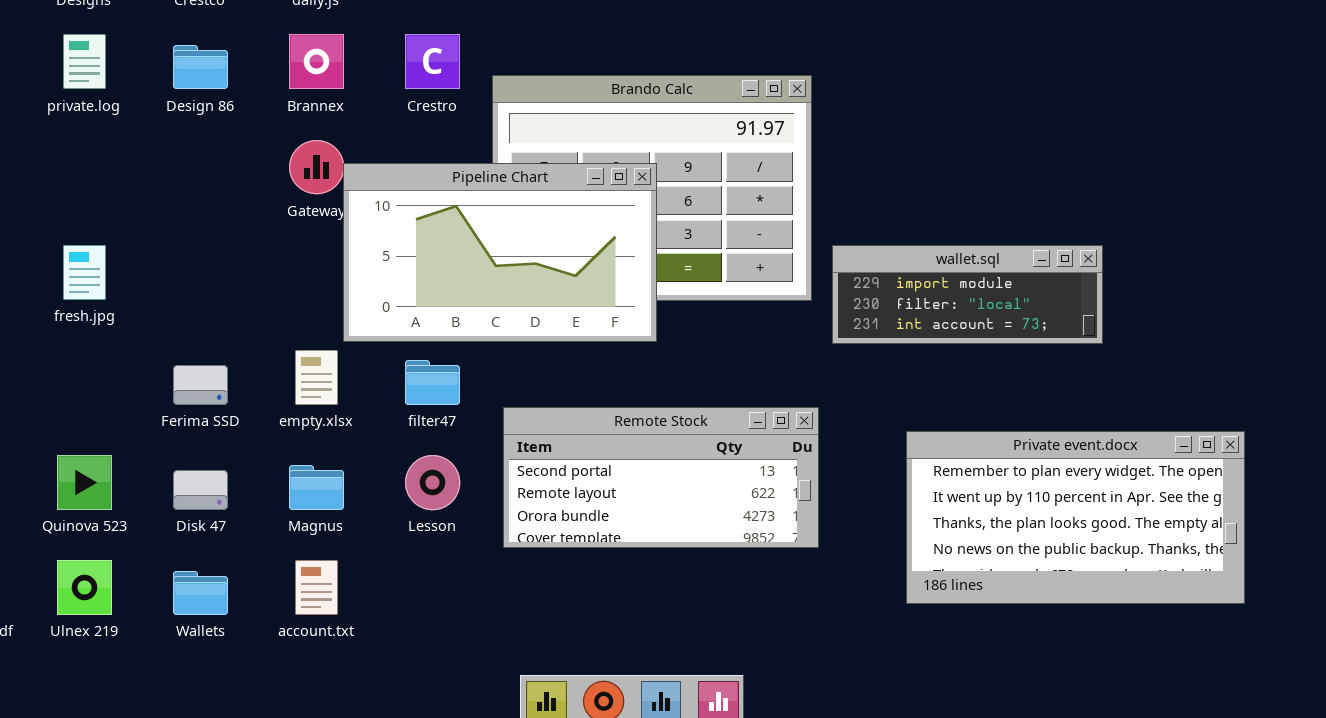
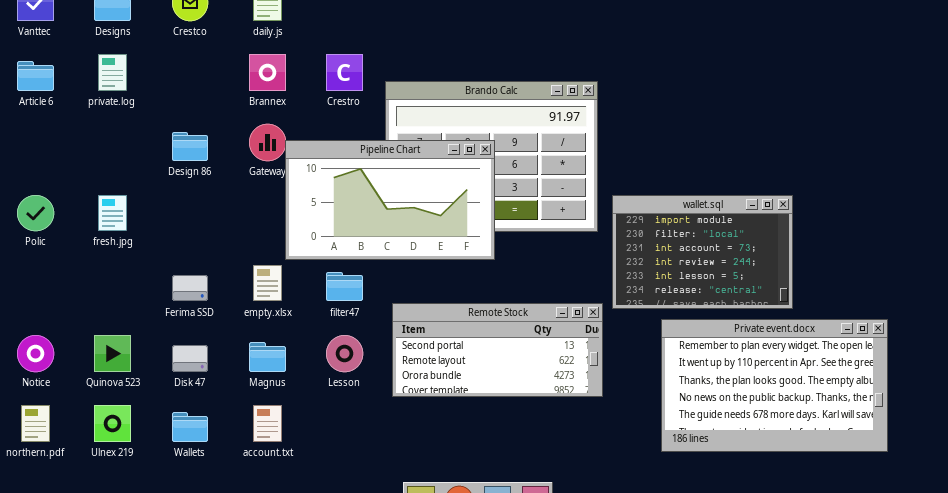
Design 86: [173,45,228,89] -> [172,132,208,161], moved
wallet.sql: [832,245,1103,344] -> [612,195,793,309], resized
Private event.docx: [906,431,1245,604] -> [661,319,888,452], resized

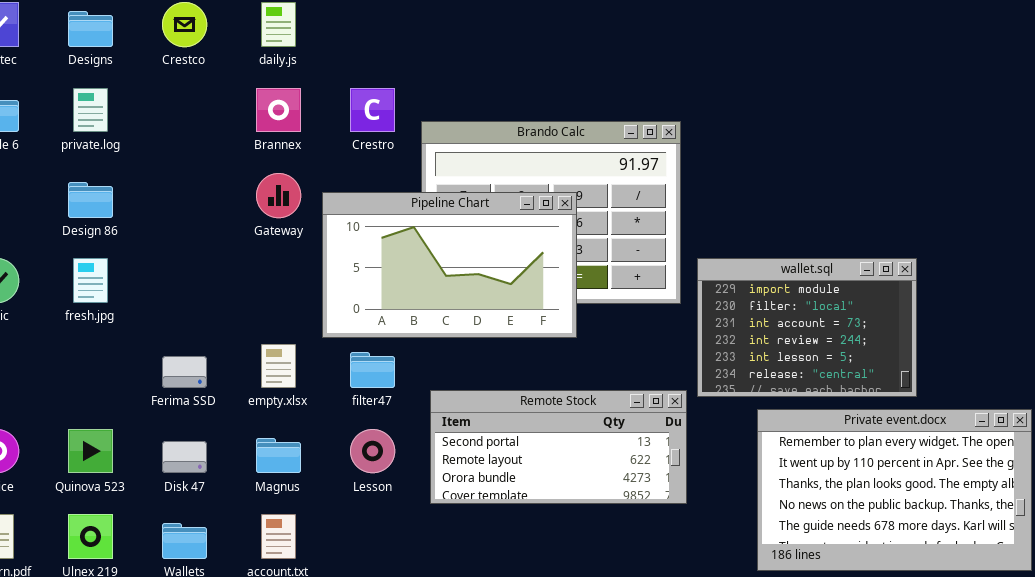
Design 86: [172,132,208,161] -> [68,182,113,218], moved
Pipeline Chart: [285,140,495,260] -> [322,192,577,338], moved

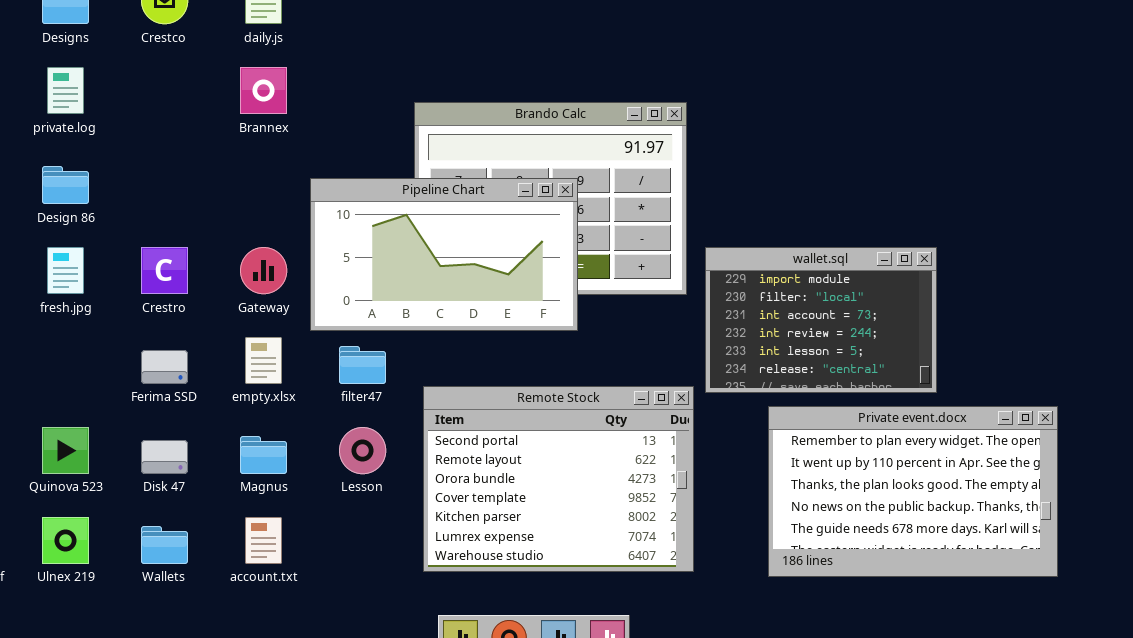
Crestro: [350,88,395,132] -> [141,247,188,294], moved
Gateway: [256,173,301,218] -> [240,247,287,294], moved
Remote Stock: [430,390,687,504] -> [423,386,694,572], resized

